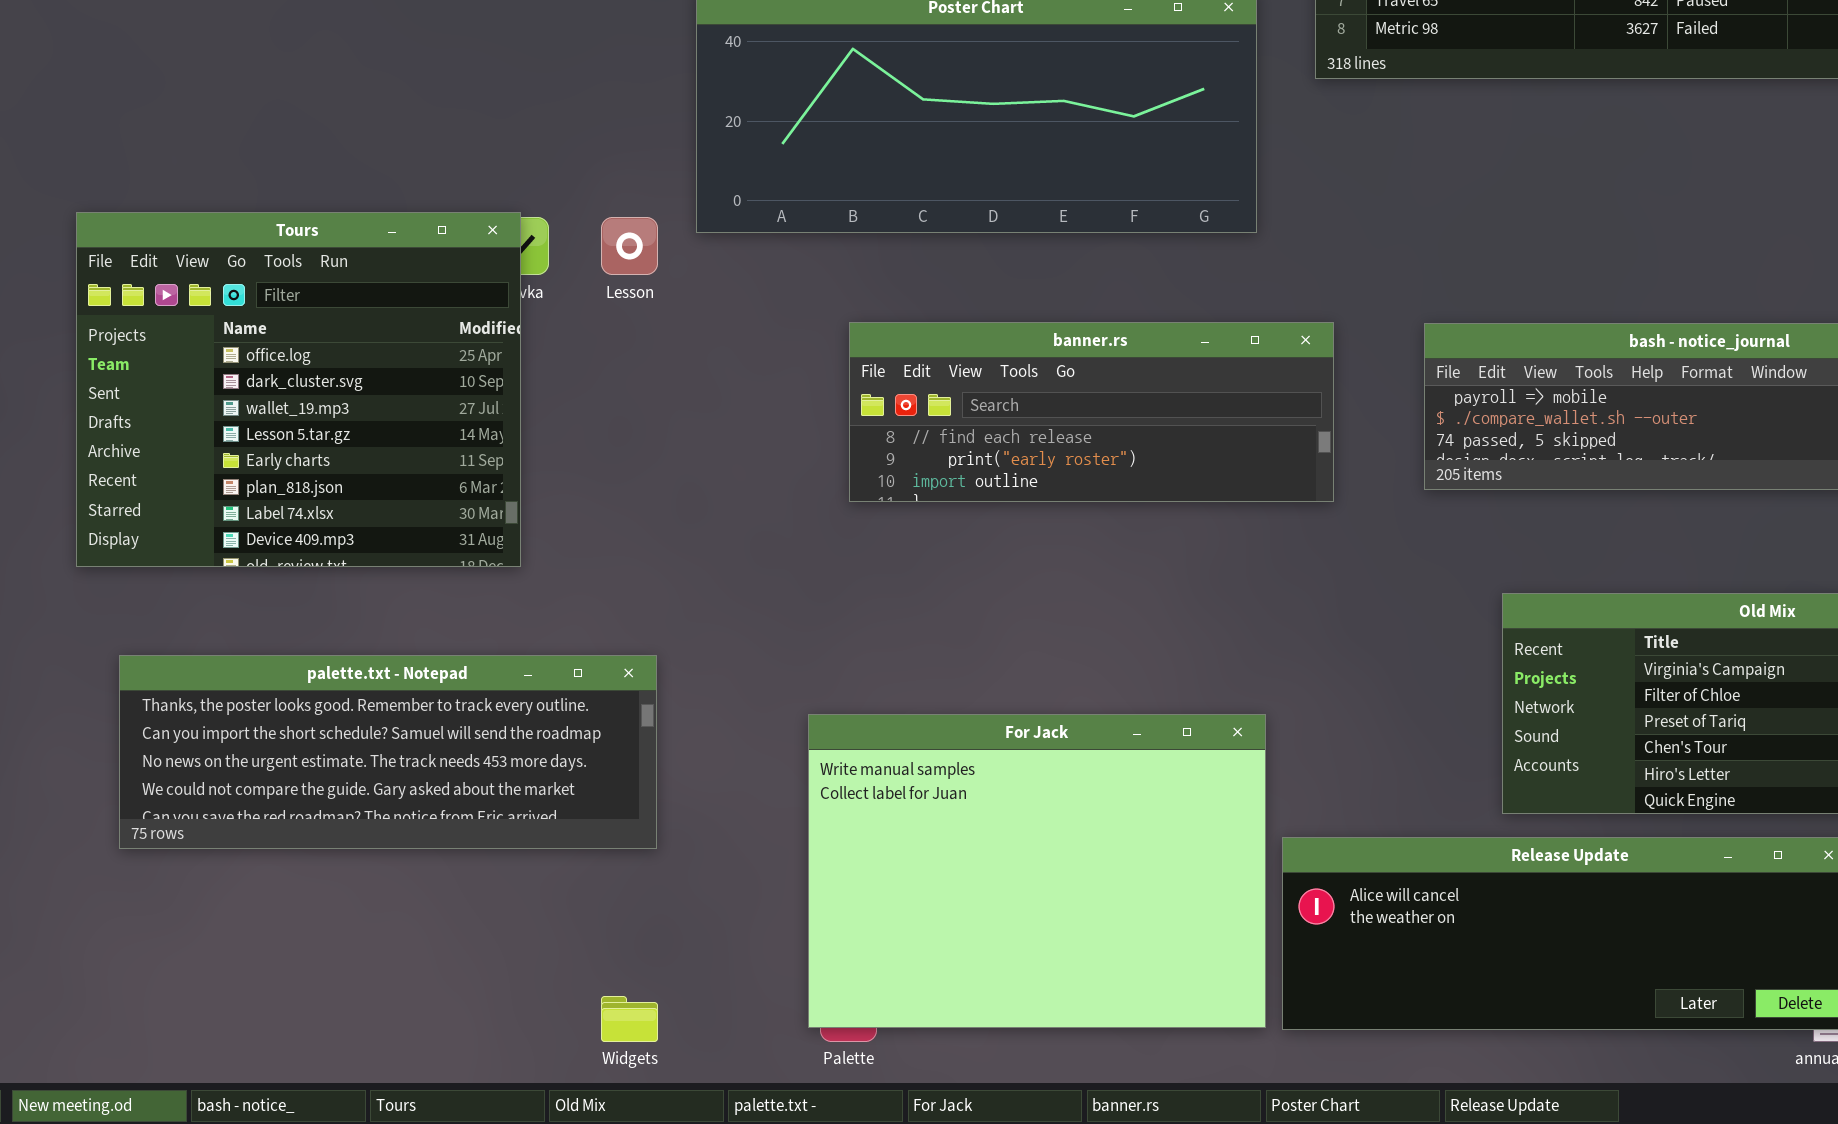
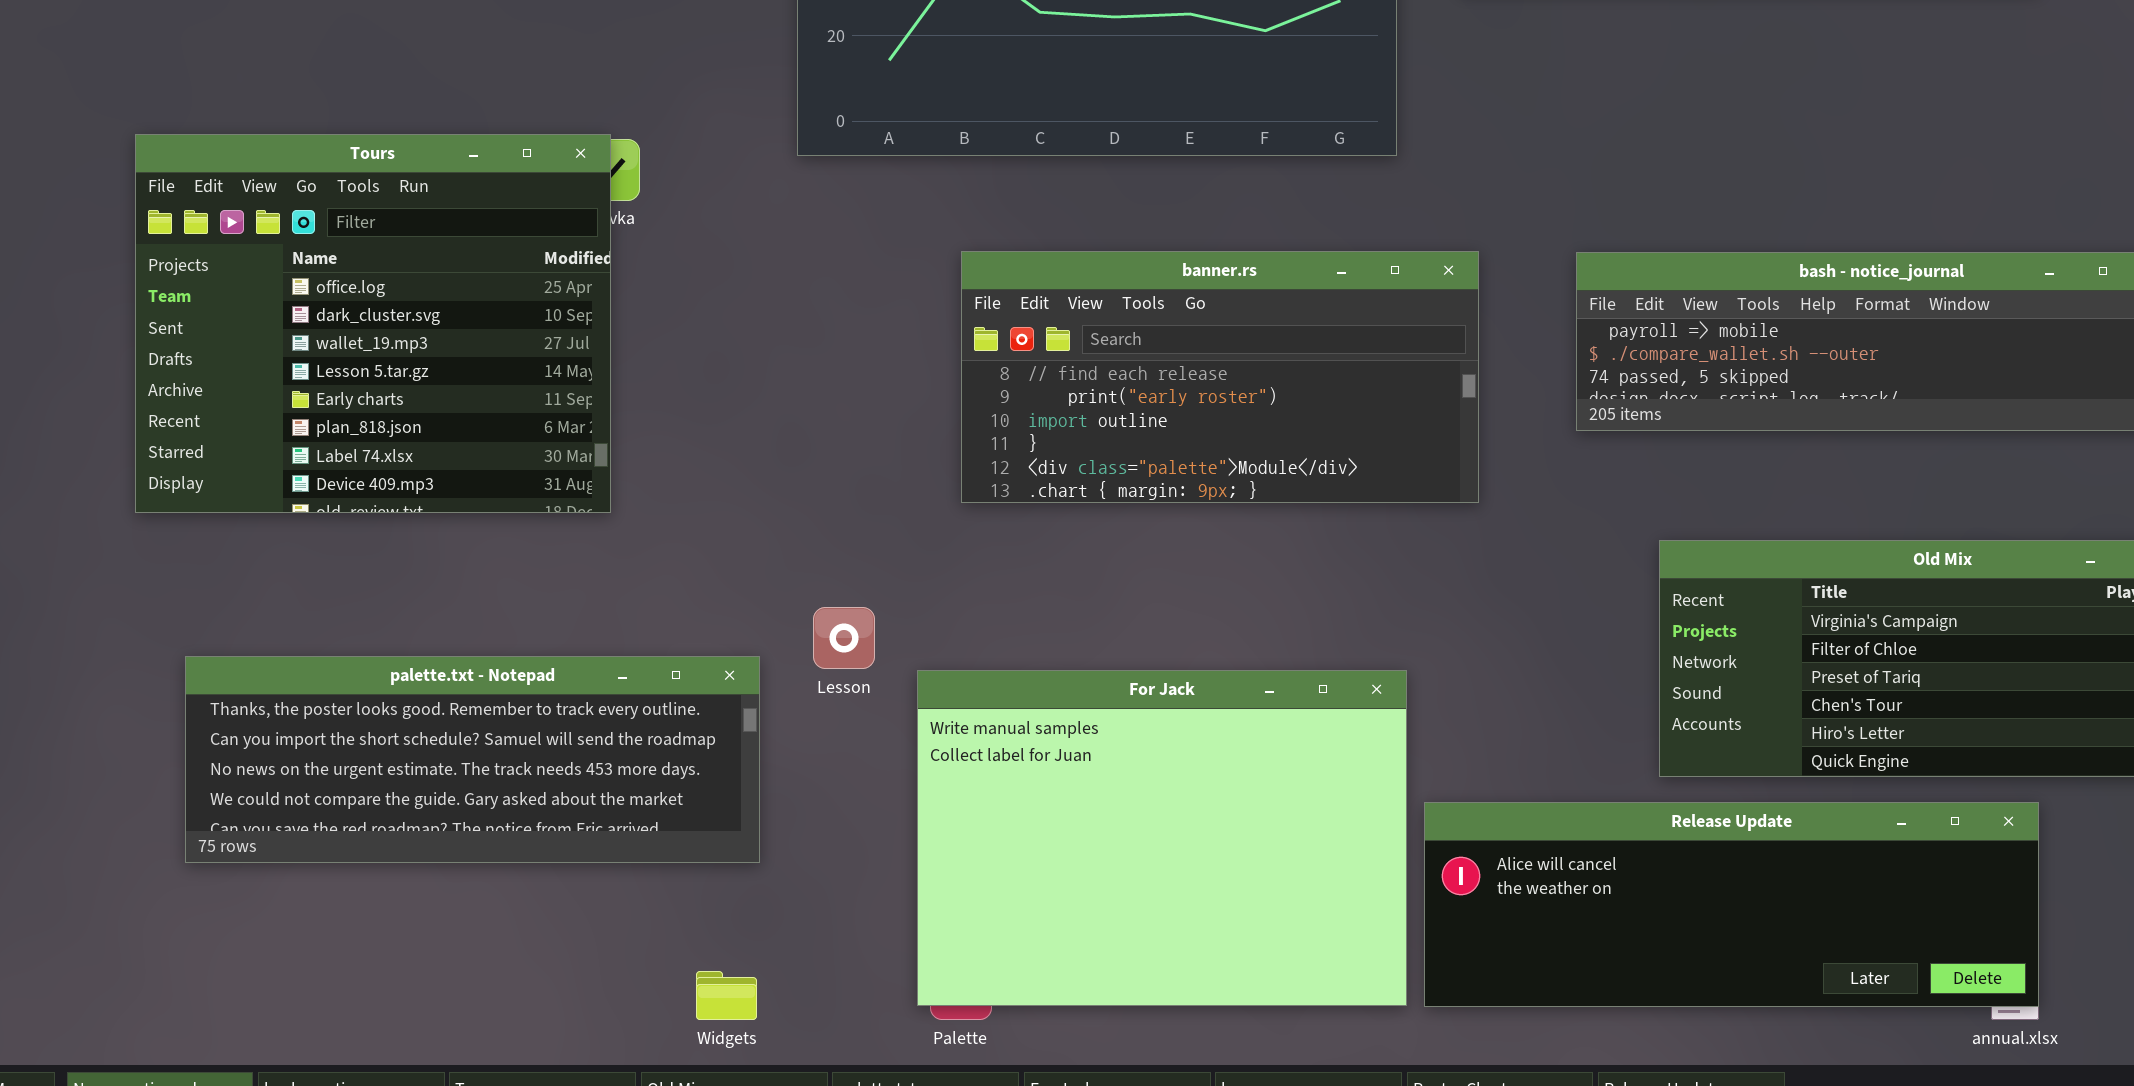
Lesson: [601,217,658,275] -> [813,607,875,669], moved
banner.rs: [849,322,1334,502] -> [961,251,1479,503], resized
palette.txt - Notepad: [119,655,657,849] -> [185,656,760,863], moved

